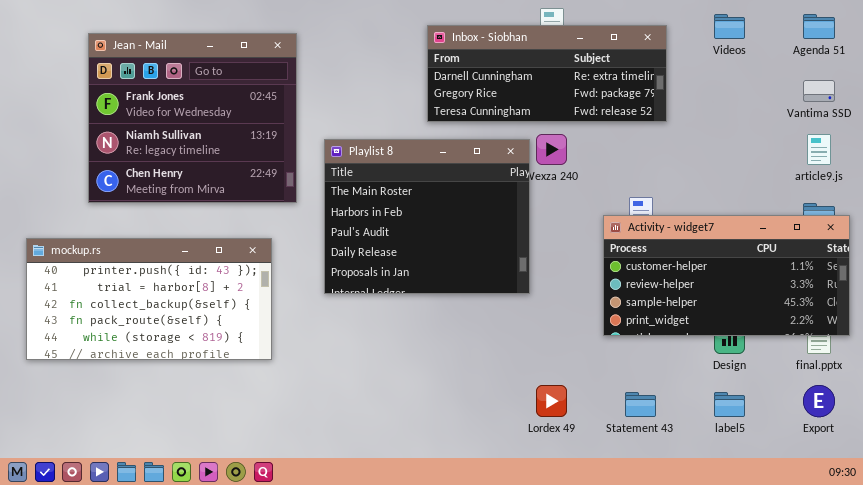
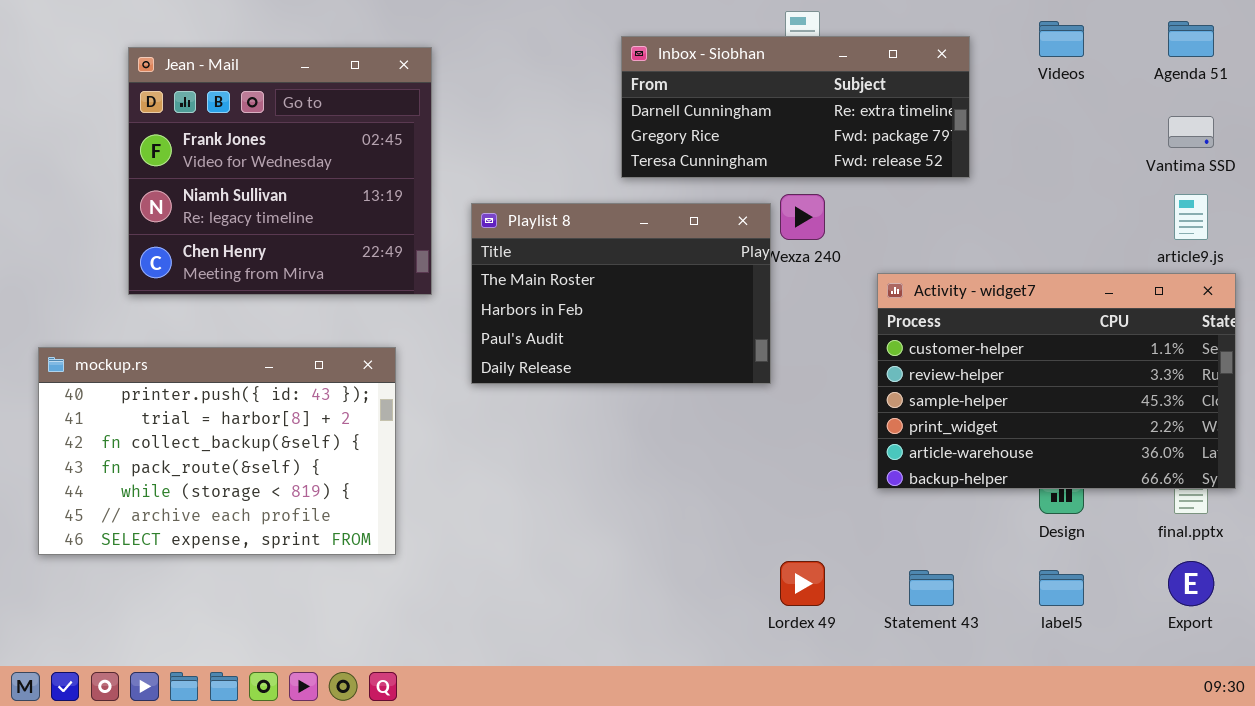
Playlist 8: [324,139,530,294] -> [471,203,771,384], resized
Activity - widget7: [603,215,850,336] -> [877,273,1236,489], resized
mockup.rs: [26,238,272,360] -> [38,347,396,555], resized

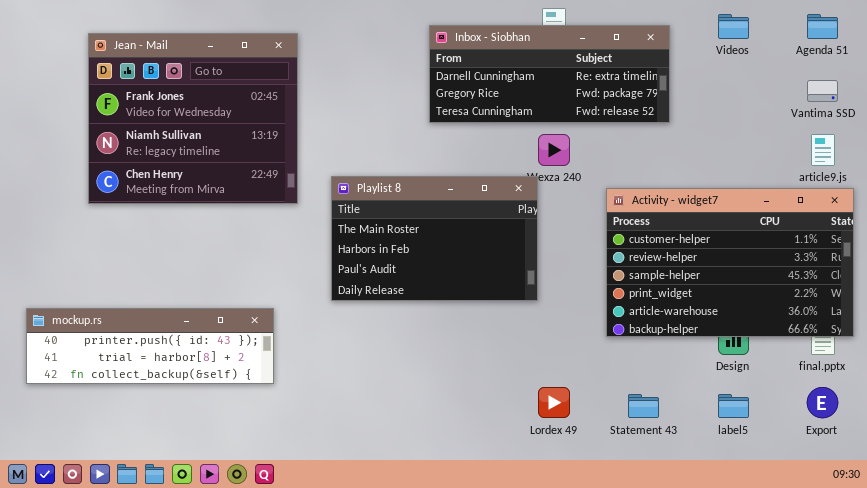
Playlist 8: [471,203,771,384] -> [331,176,538,301], moved
mockup.rs: [38,347,396,555] -> [26,308,274,384], resized

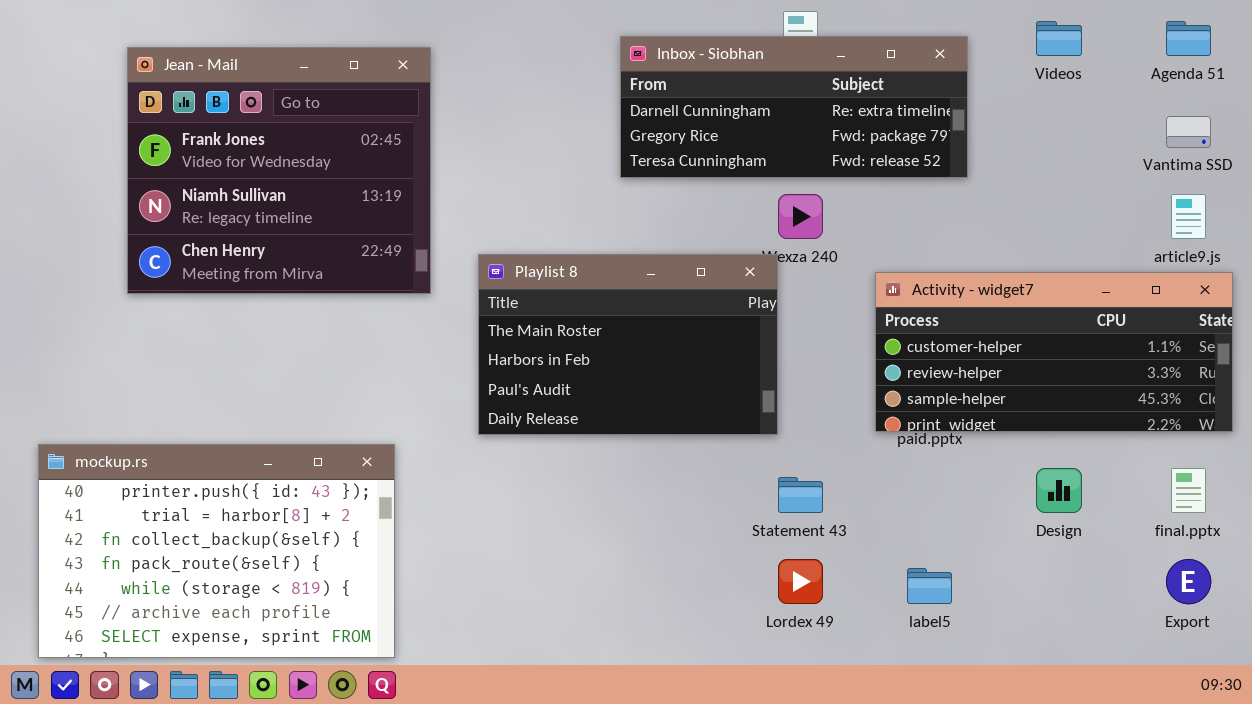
Activity - widget7: [606,188,854,337] -> [875,272,1233,432], resized
mockup.rs: [26,308,274,384] -> [38,444,395,658], resized
Statement 43: [628,394,659,418] -> [778,477,823,513], moved
label5: [718,394,749,418] -> [907,568,952,604], moved

